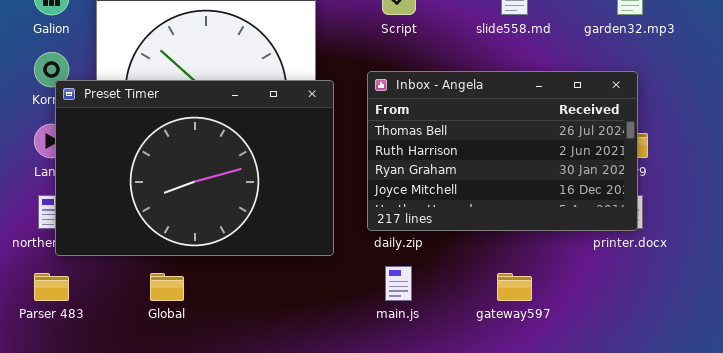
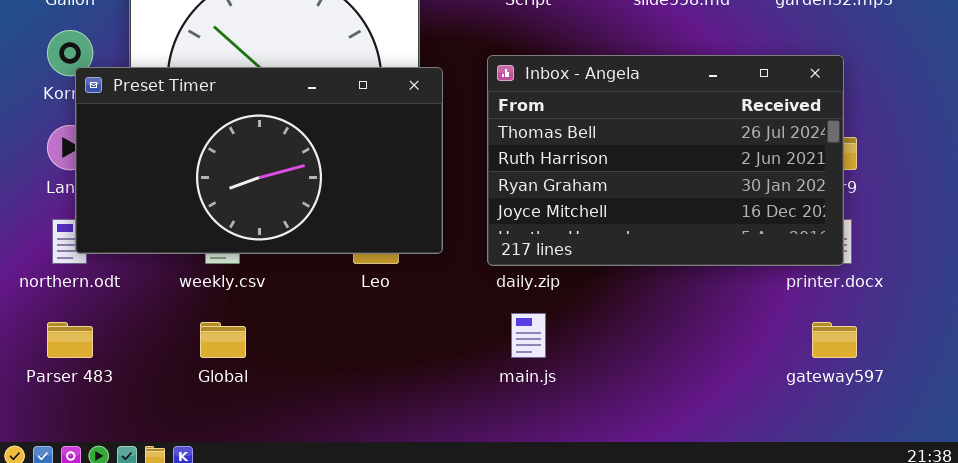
Preset Timer: [55,80,334,256] -> [75,67,443,254], resized
gateway597: [497,273,532,301] -> [812,322,857,358], moved

